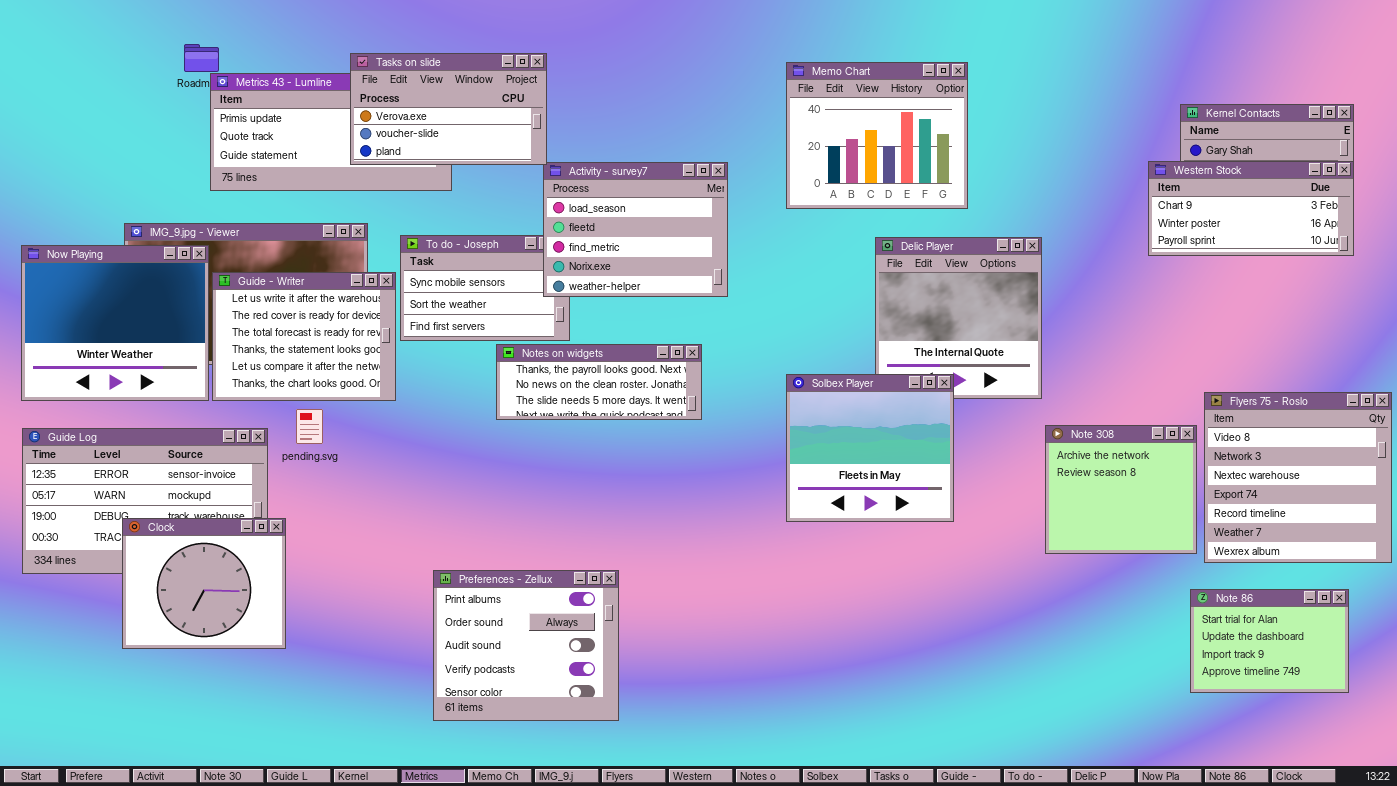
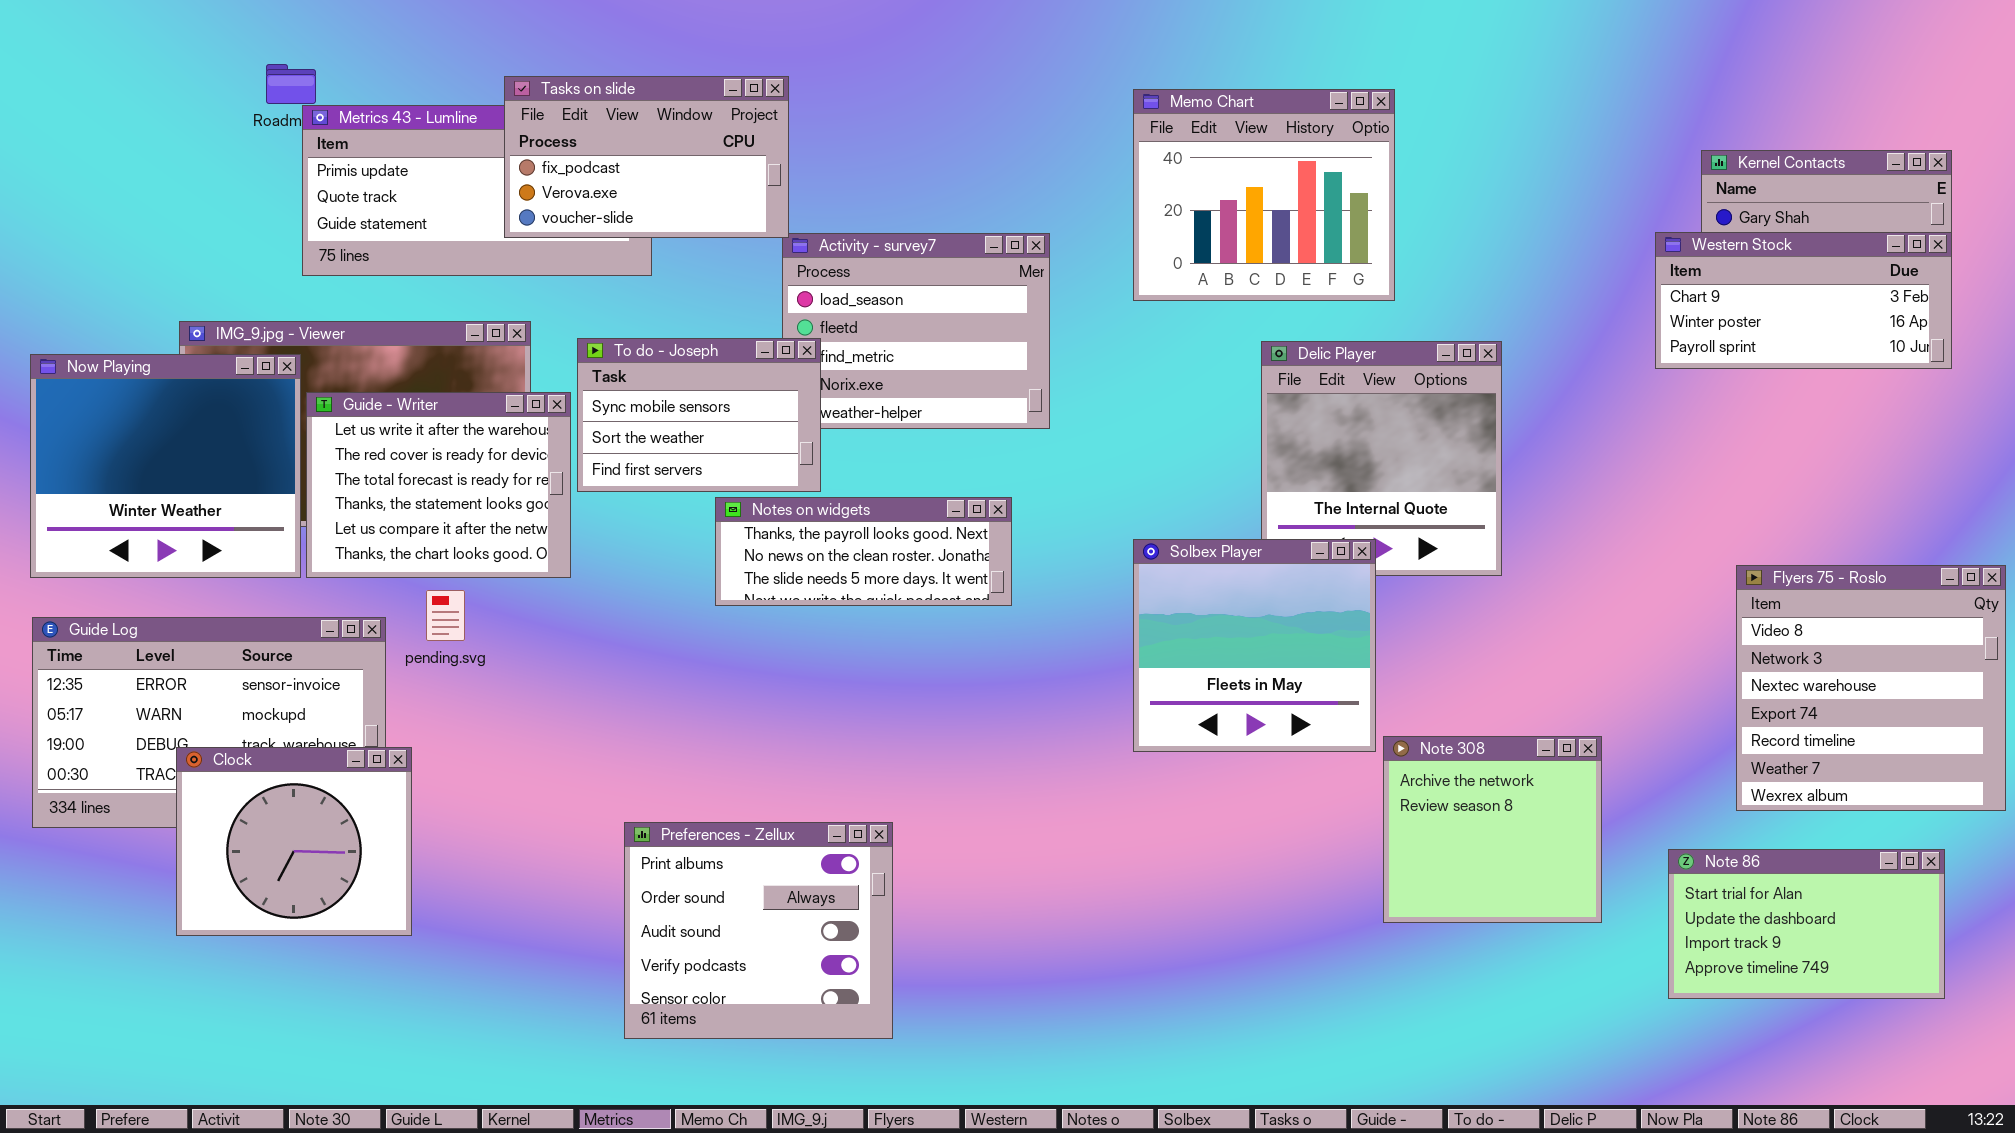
Tasks on slide: [350,53,547,165] -> [504,76,789,238], scrolled up 1 row
To do - Joseph: [400,235,570,341] -> [577,338,821,492], raised
Note 308: [1045,425,1197,554] -> [1383,736,1602,923], moved
Note 86: [1190,589,1349,693] -> [1668,849,1945,999], resized

